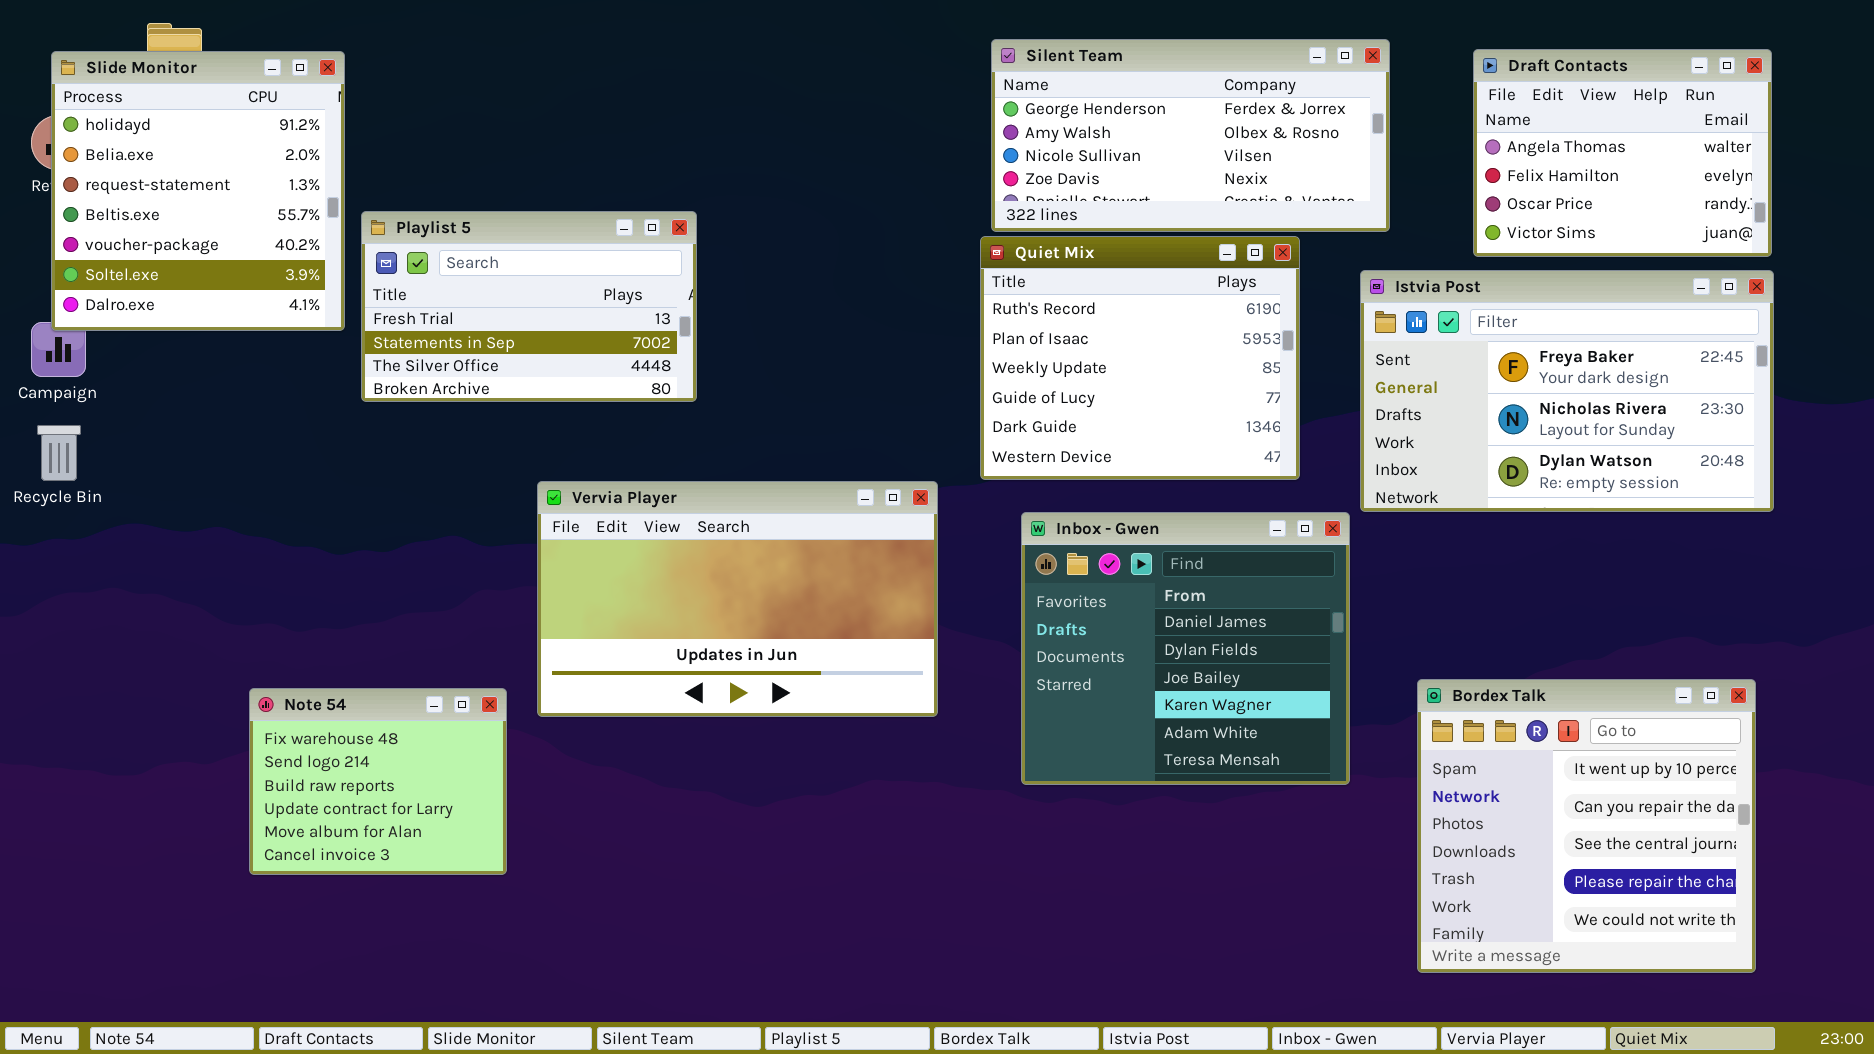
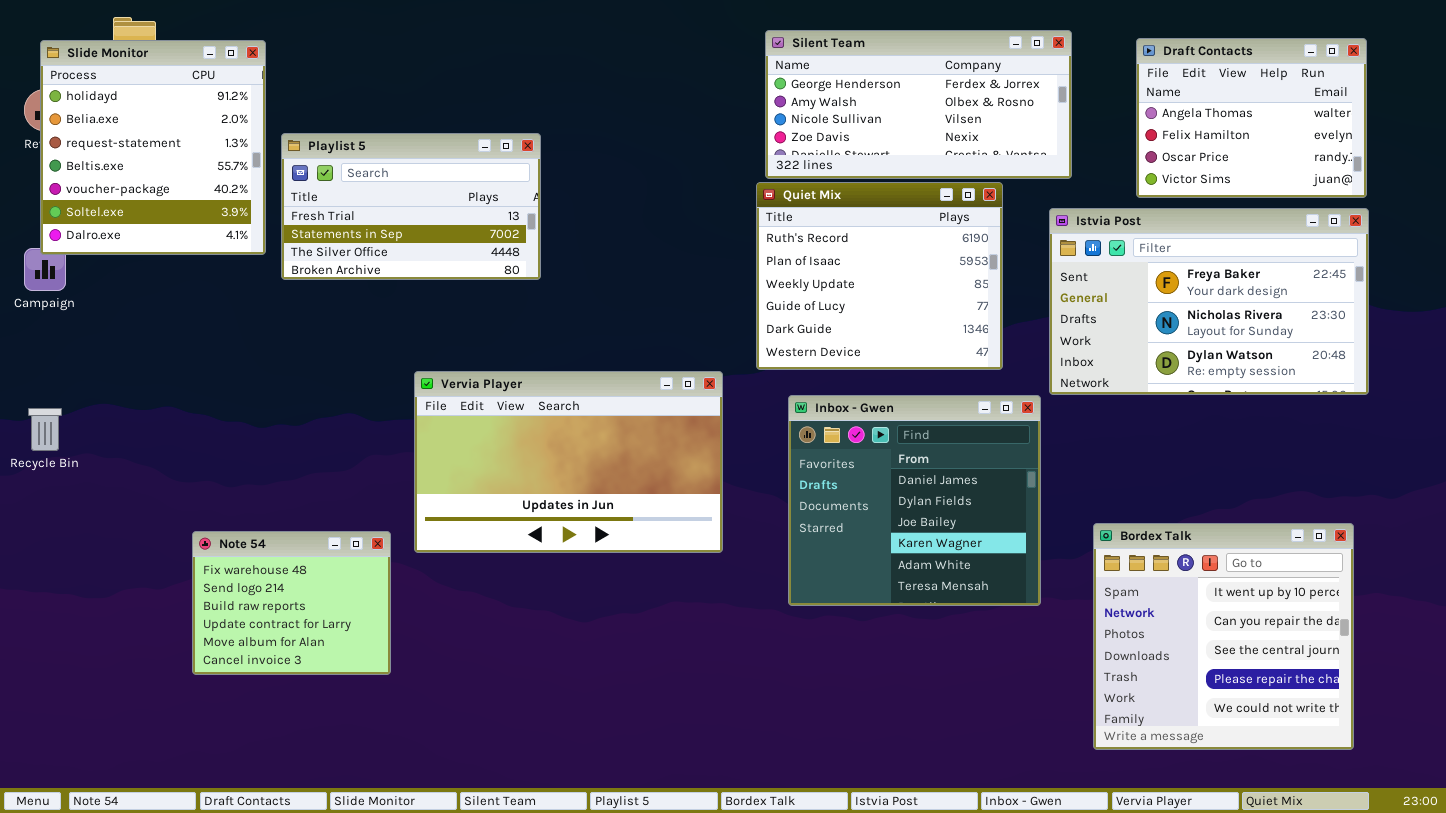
Playlist 5: [361,211,697,402] -> [281,133,541,280], moved
Recycle Bin: [37,425,81,481] -> [28,408,62,451], moved

